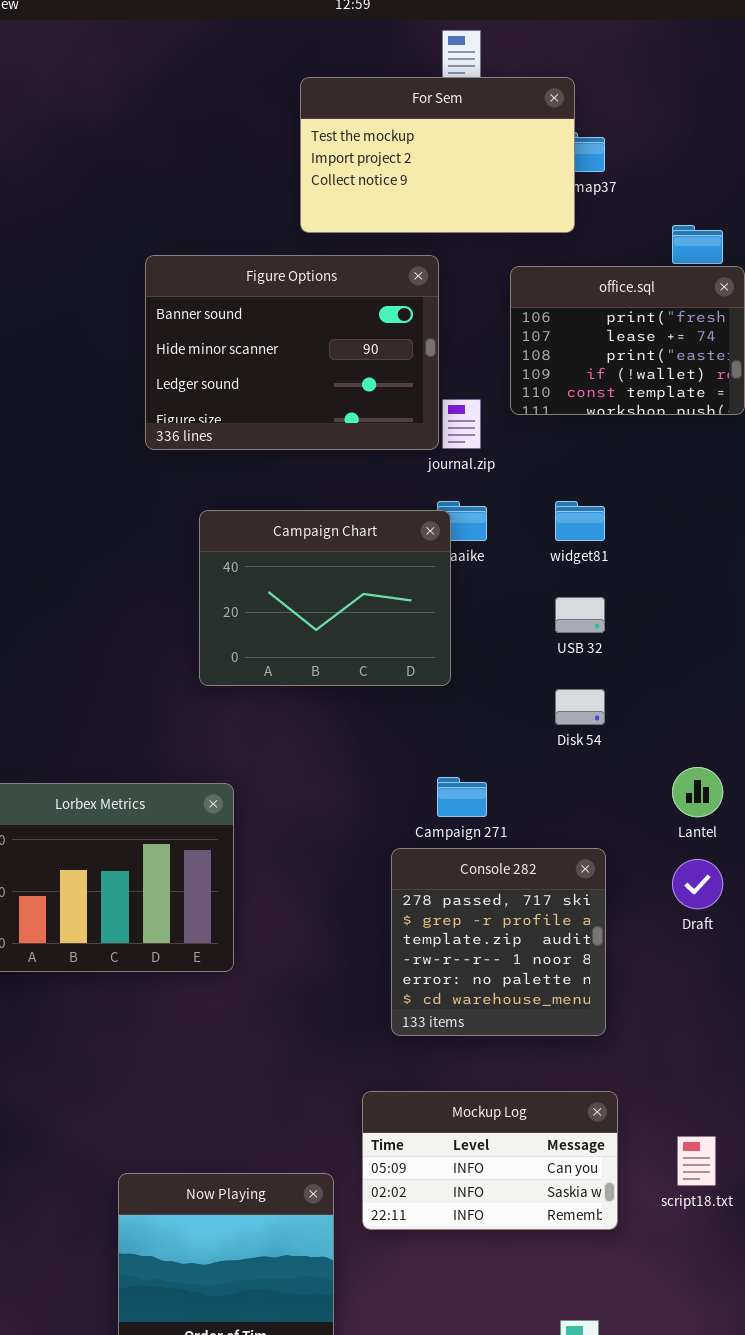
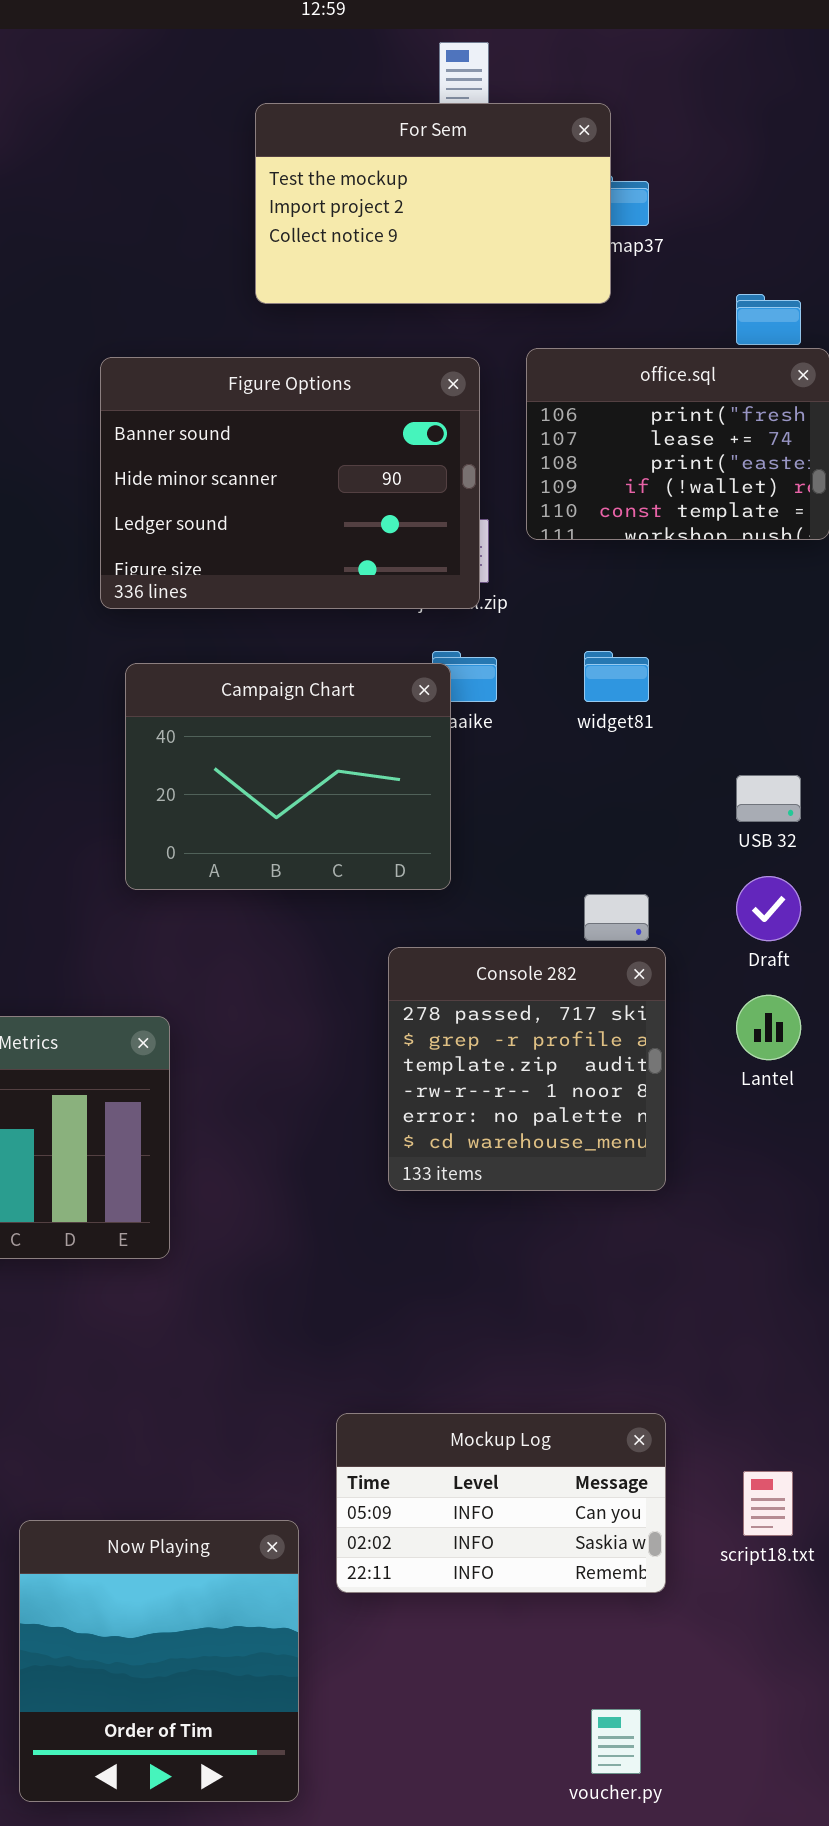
Figure Options: [145,255,439,450] -> [100,357,480,609], moved
USB 32: [555,597,605,633] -> [736,775,801,822], moved
Console 282: [391,848,606,1036] -> [388,947,666,1191], moved
Draft: [672,859,723,909] -> [736,876,801,941], moved

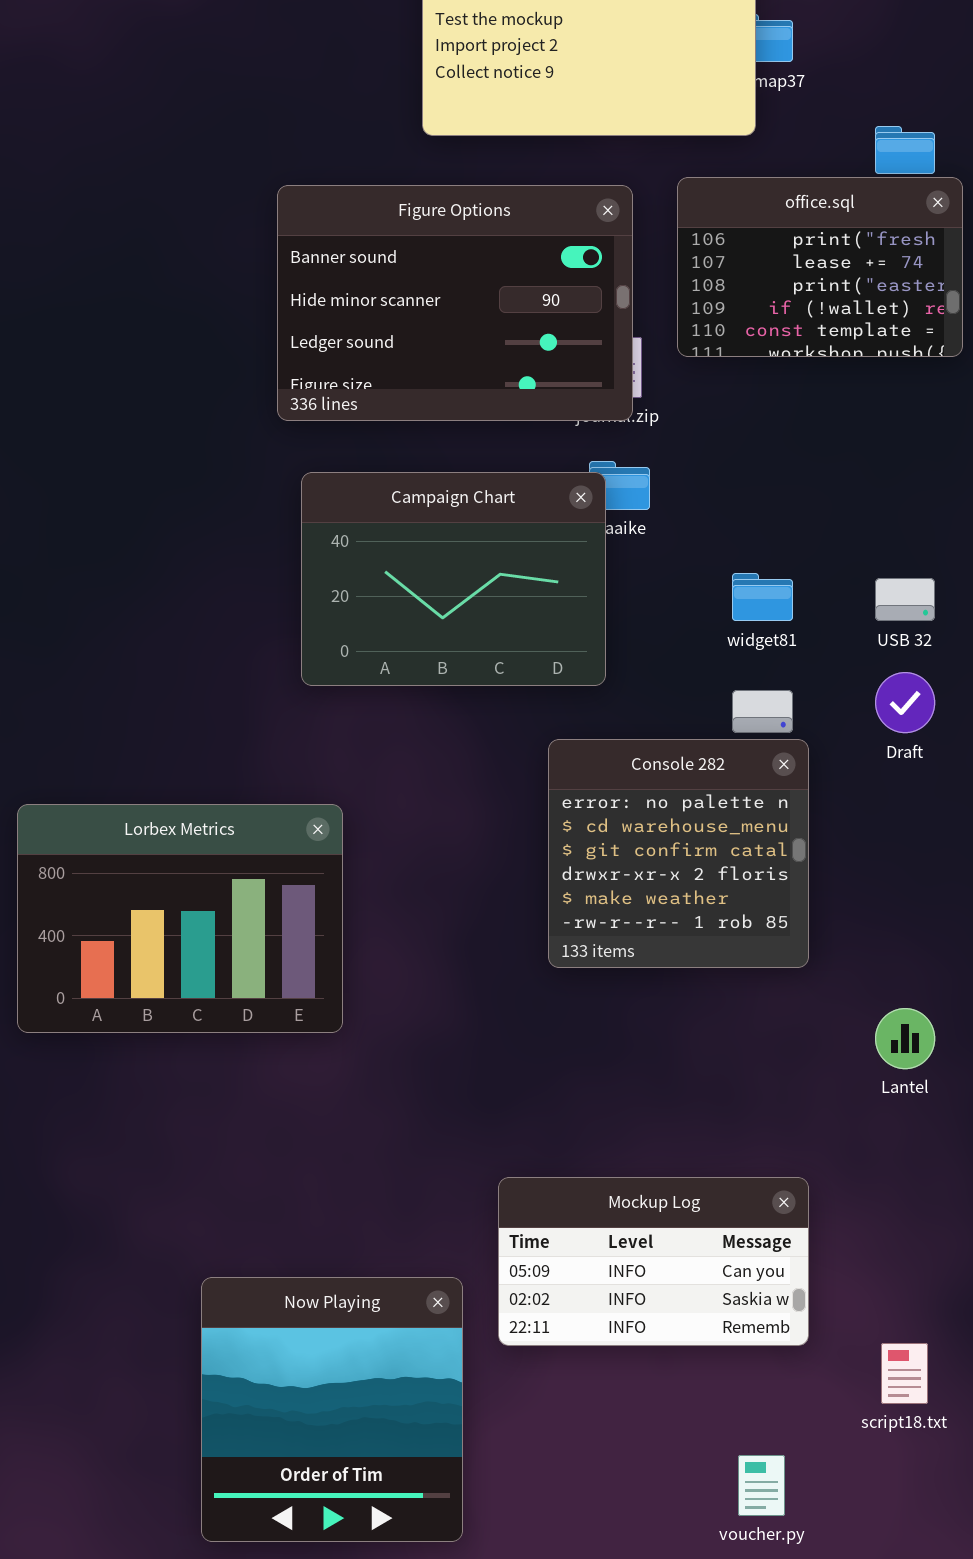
widget81: [584,651,649,702] -> [732,573,793,621], moved
Console 282: [388,947,666,1191] -> [548,739,809,968], scrolled down 4 rows
Lantel: [736,995,801,1060] -> [875,1008,935,1069], moved
script18.txt: [743,1471,793,1536] -> [881,1343,928,1404], moved

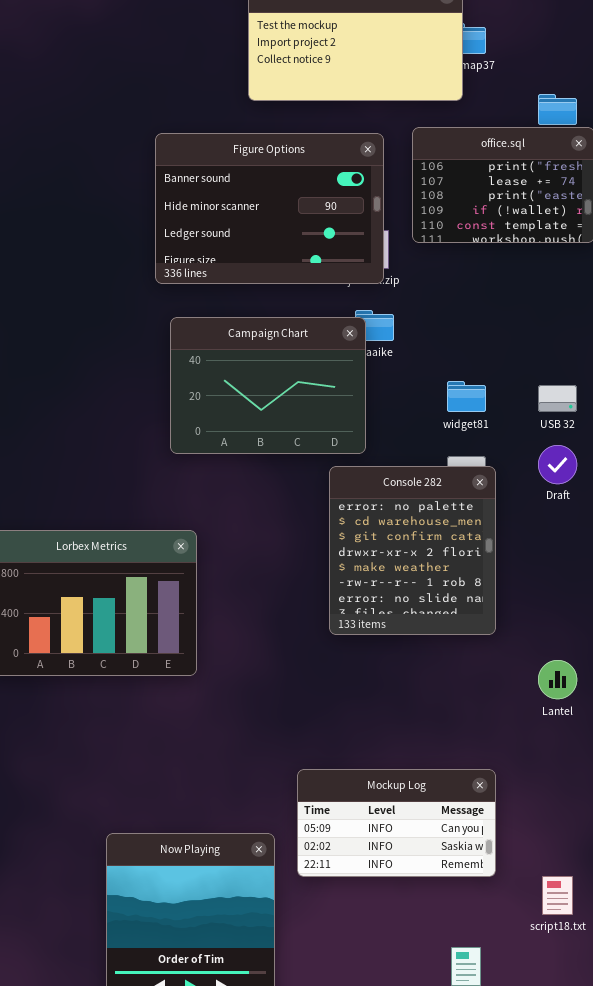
Console 282: [548,739,809,968] -> [329,466,496,635], resized

